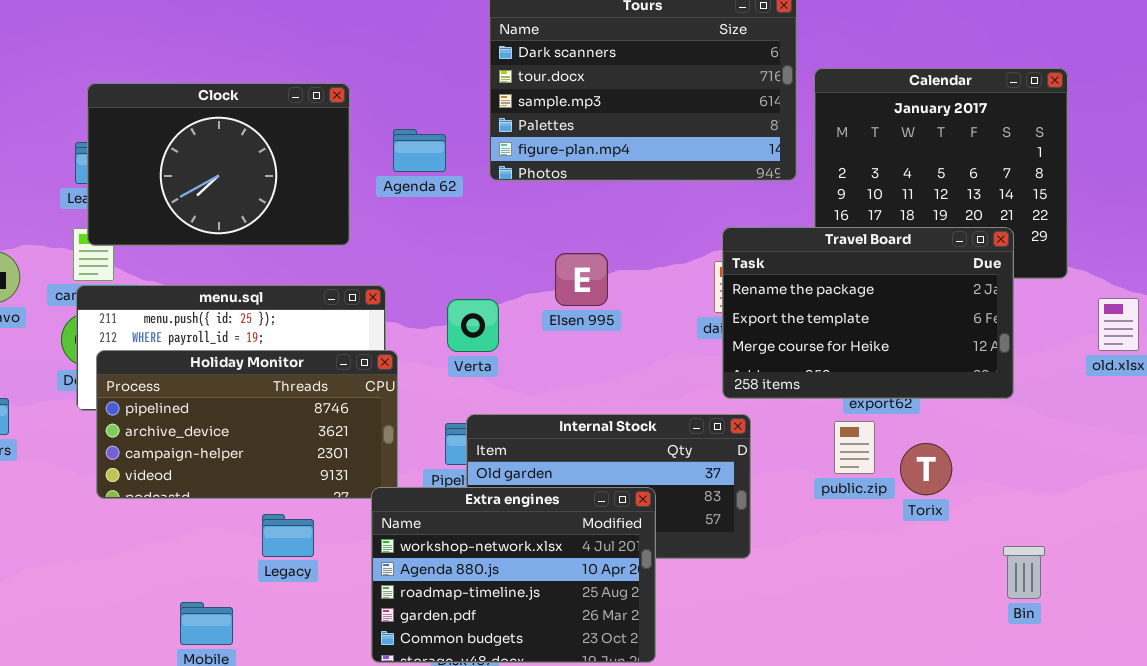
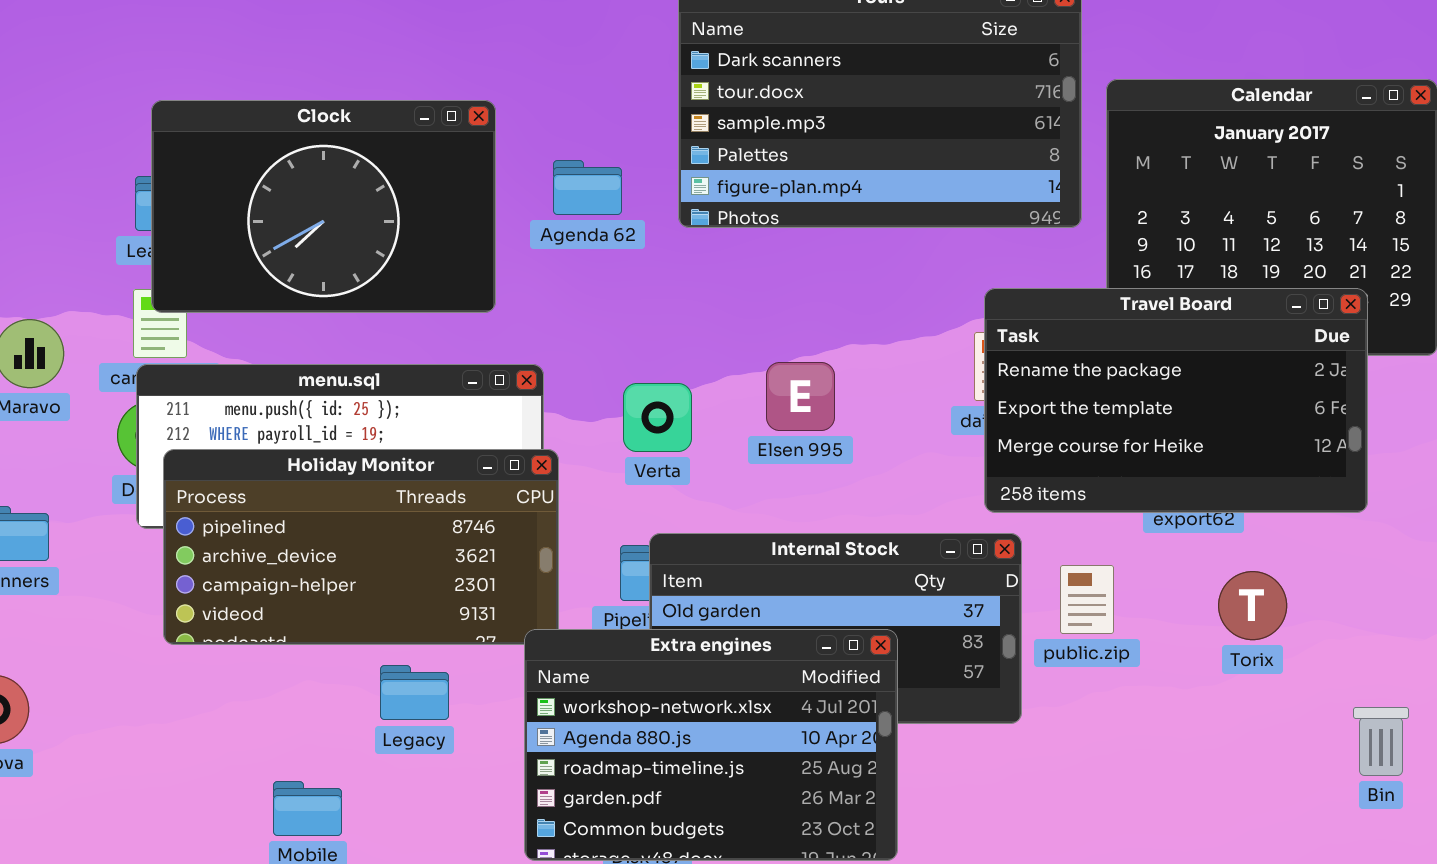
Elsen 995: [555,253,608,306] -> [766,362,835,431], moved
public.zip: [834,421,875,474] -> [1060,565,1114,634], moved

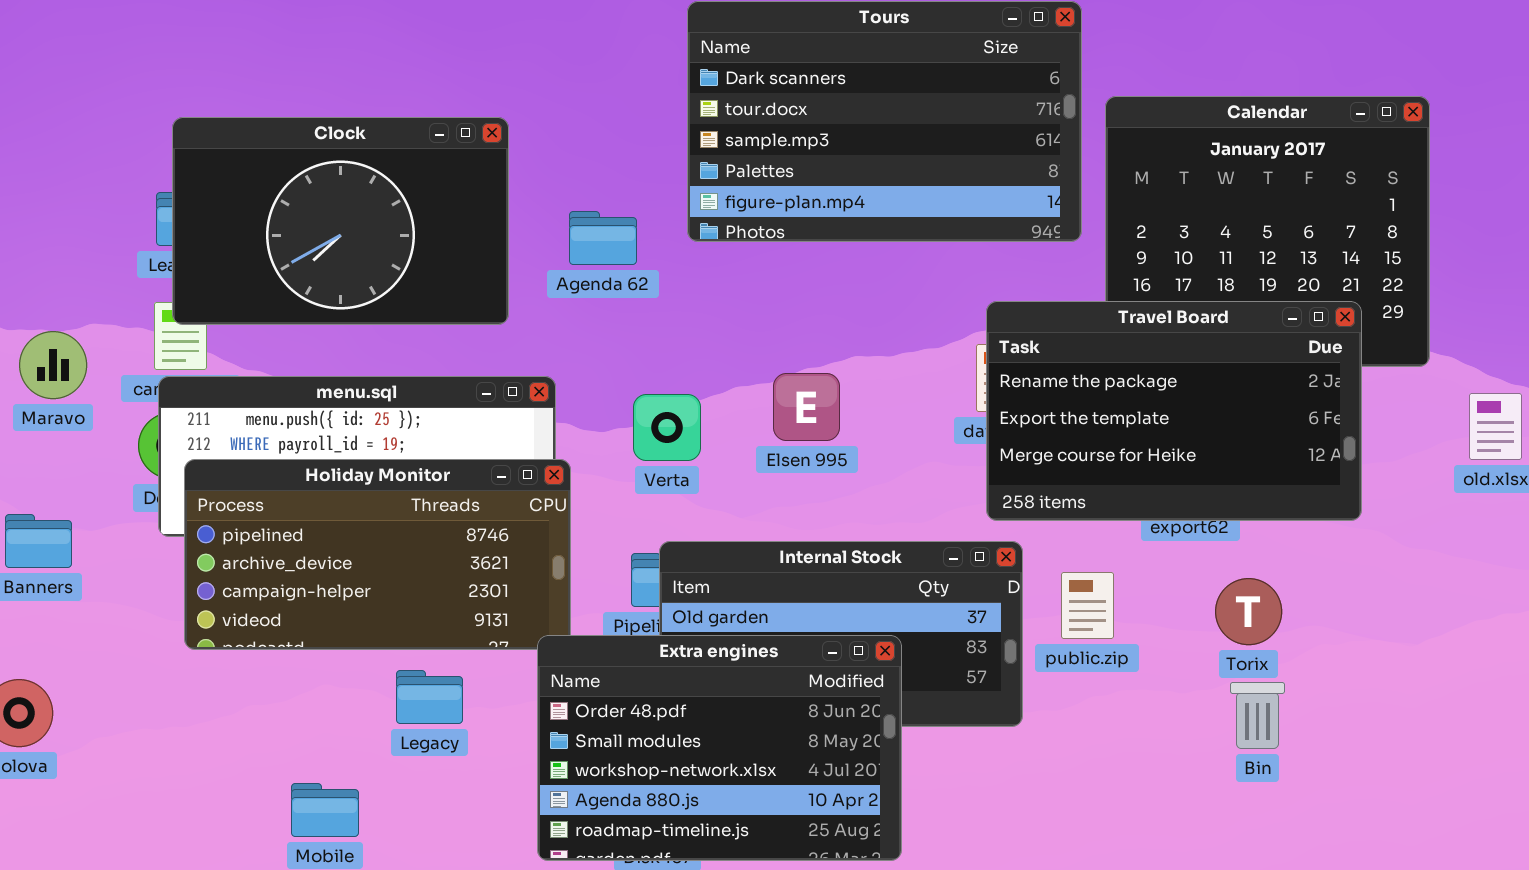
Agenda 62: [553,160,622,215] -> [569,211,637,265], moved
Extra engines: [524,629,898,861] -> [537,635,902,861], scrolled up 2 rows
Bin: [1353,707,1409,776] -> [1230,682,1285,749], moved

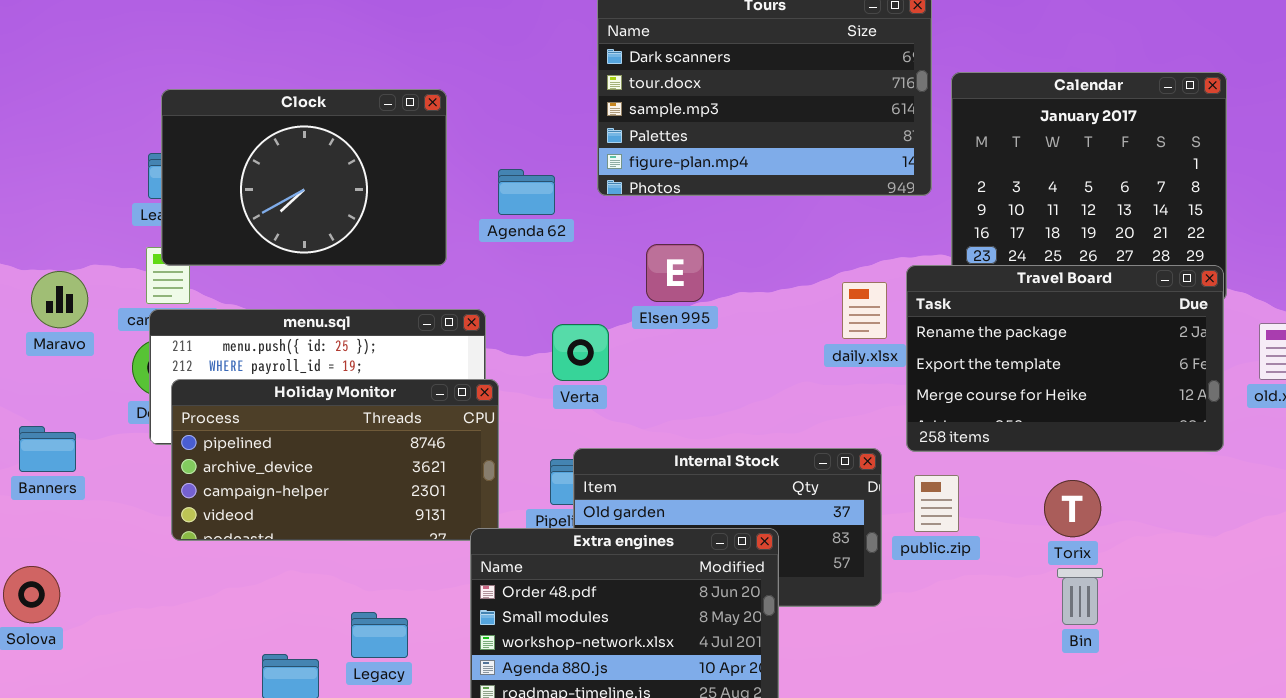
Travel Board: [986,301,1362,521] -> [906,265,1224,452], moved
Elsen 995: [773,373,840,441] -> [646,244,704,302], moved
Legacy: [396,670,463,724] -> [351,612,408,658], moved

